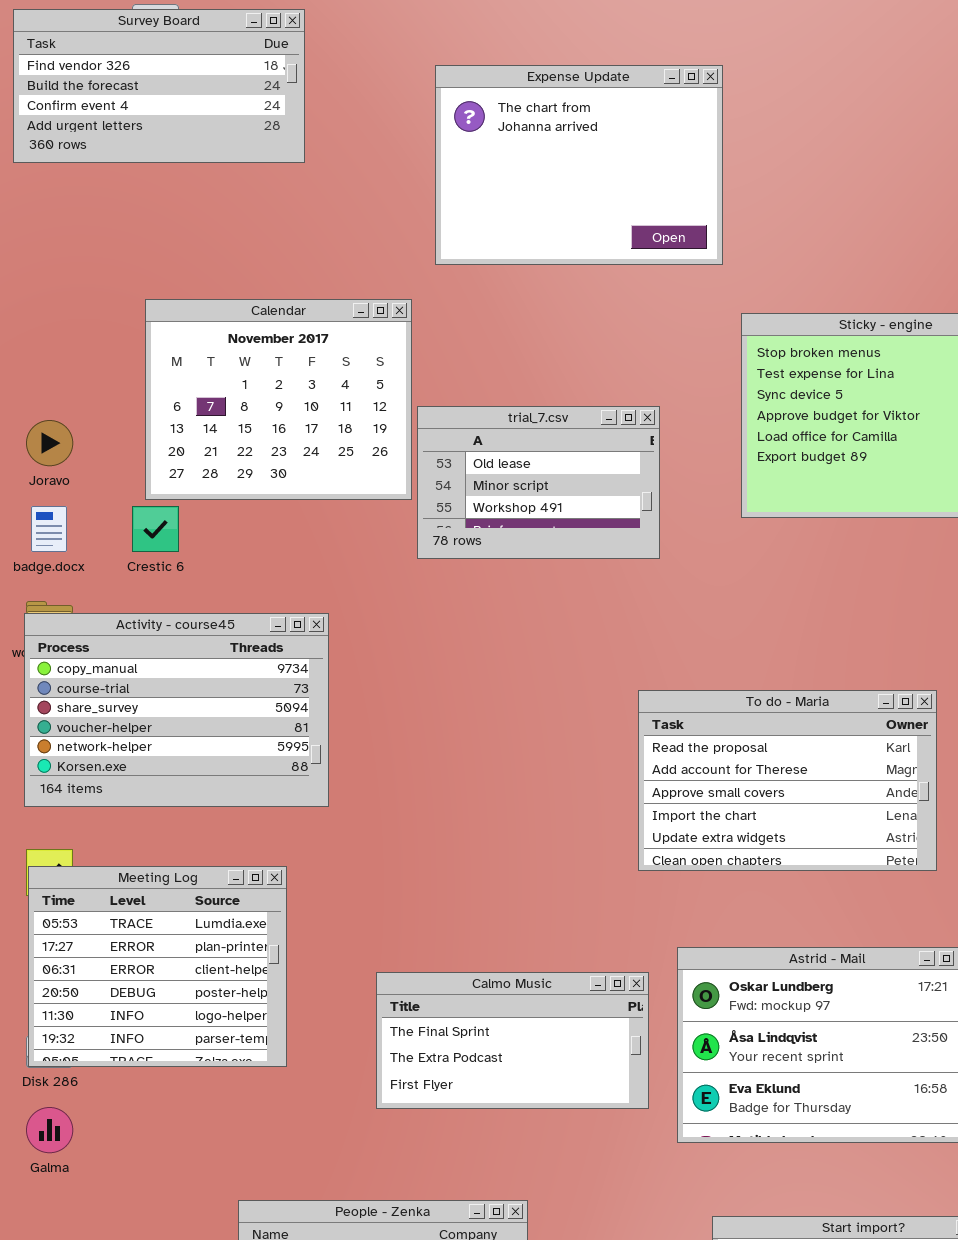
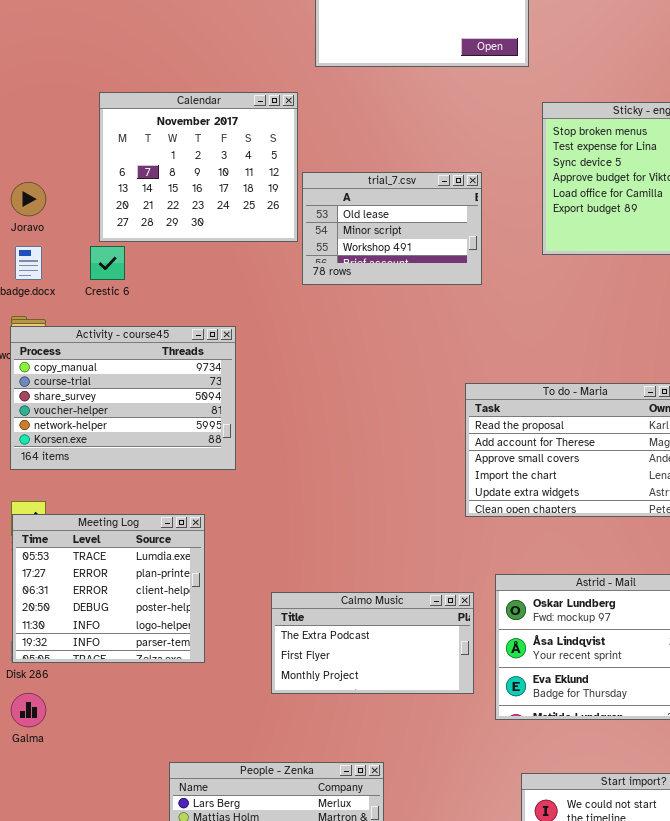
Calmo Music: [376,972,649,1109] -> [271,592,474,694], scrolled down 1 row

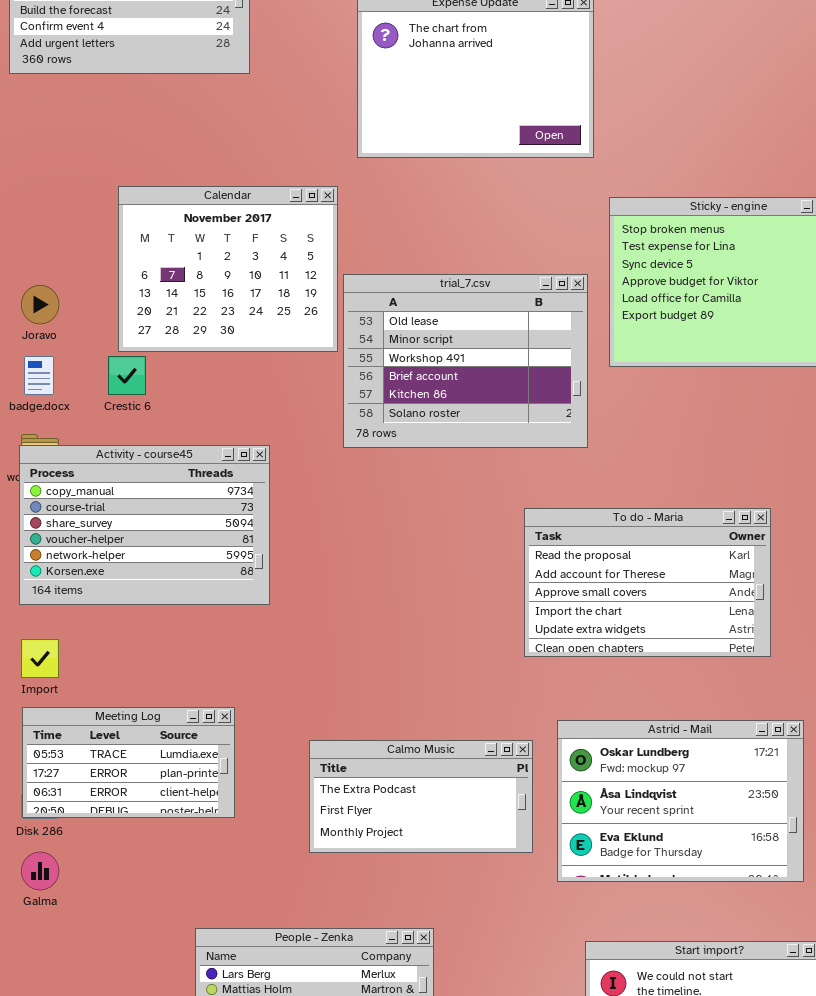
trial_7.csv: [302,172,482,285] -> [343,274,588,448], resized
Meeting Log: [12,514,205,663] -> [22,707,235,818], resized

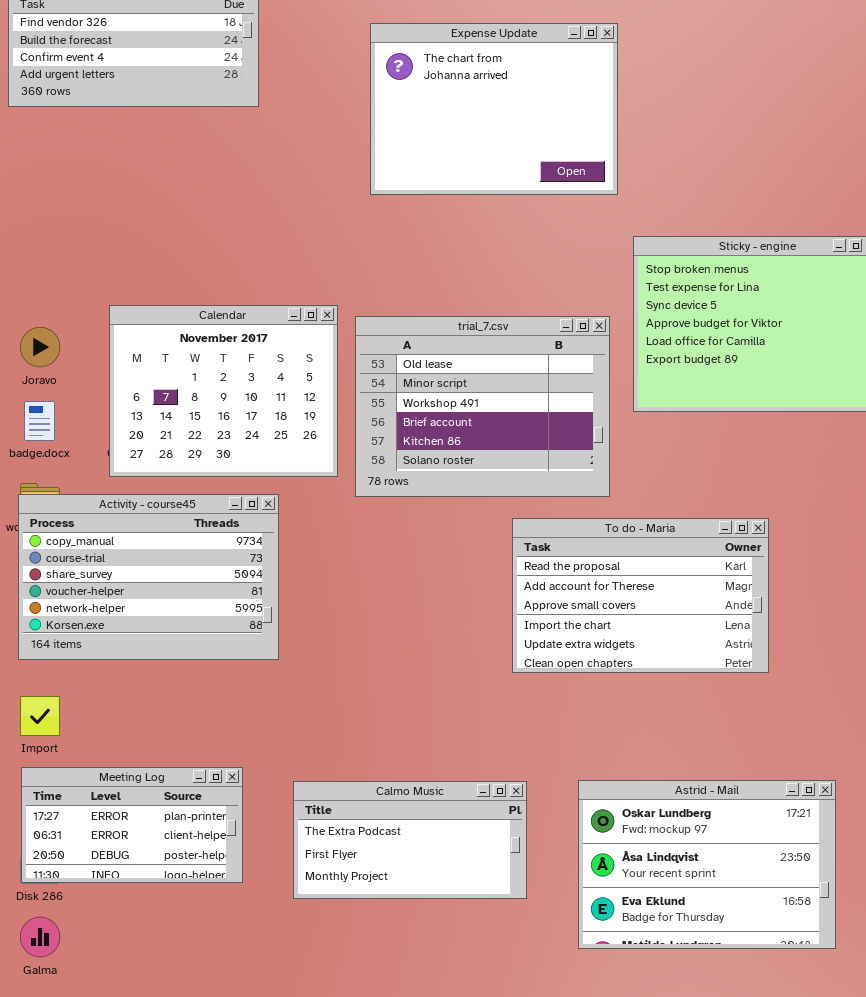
Calendar: [118,186,338,352] -> [109,305,338,477], moved
To do - Maria: [524,508,771,657] -> [512,518,769,673], moved
Meeting Log: [22,707,235,818] -> [21,767,243,883], scrolled down 1 row
Calmo Music: [309,740,533,853] -> [293,781,527,899], moved

